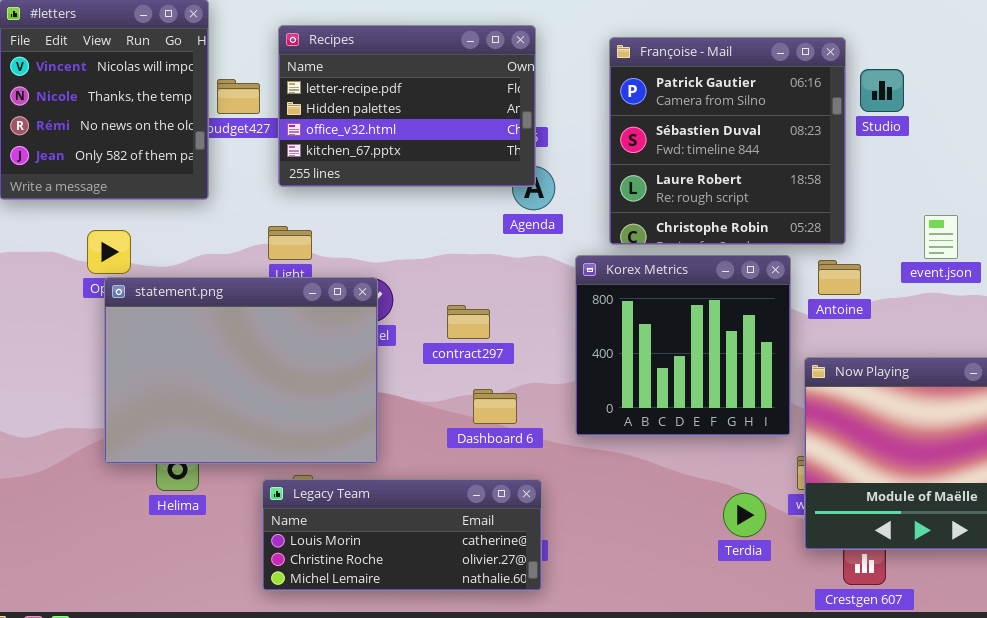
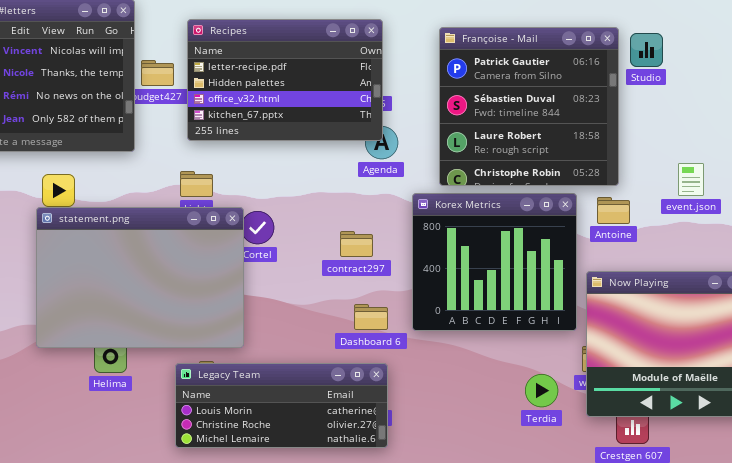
Studio: [860,69,904,112] -> [630,33,663,67], moved
statement.png: [104,277,378,464] -> [36,207,244,348], moved
contract297: [447,305,490,339] -> [340,231,373,257], moved
Dashboard 6: [473,389,517,424] -> [354,304,388,330], moved

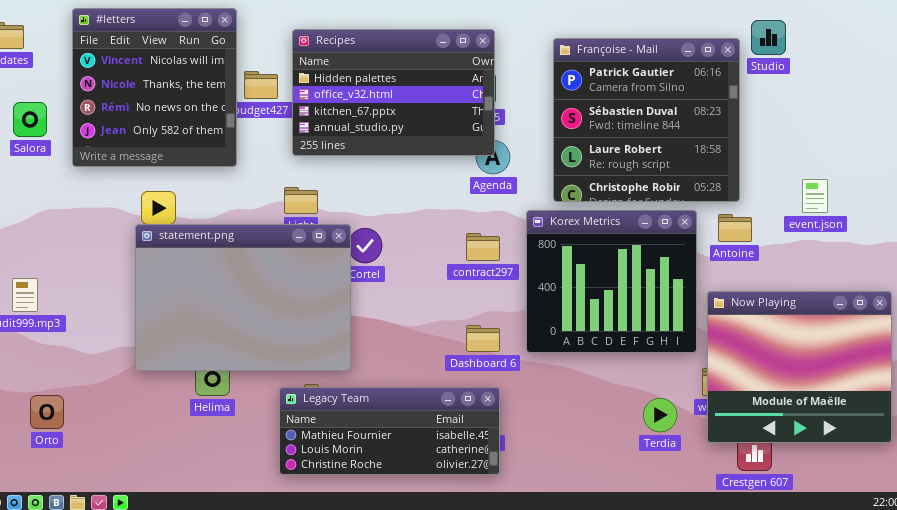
Recipes: [187,19,383,141] -> [292,29,495,156], scrolled down 1 row
Studio: [630,33,663,67] -> [751,20,786,55], moved
contract297: [340,231,373,257] -> [466,233,500,261], moved
Legacy Team: [175,363,388,448] -> [279,387,500,475], scrolled up 1 row

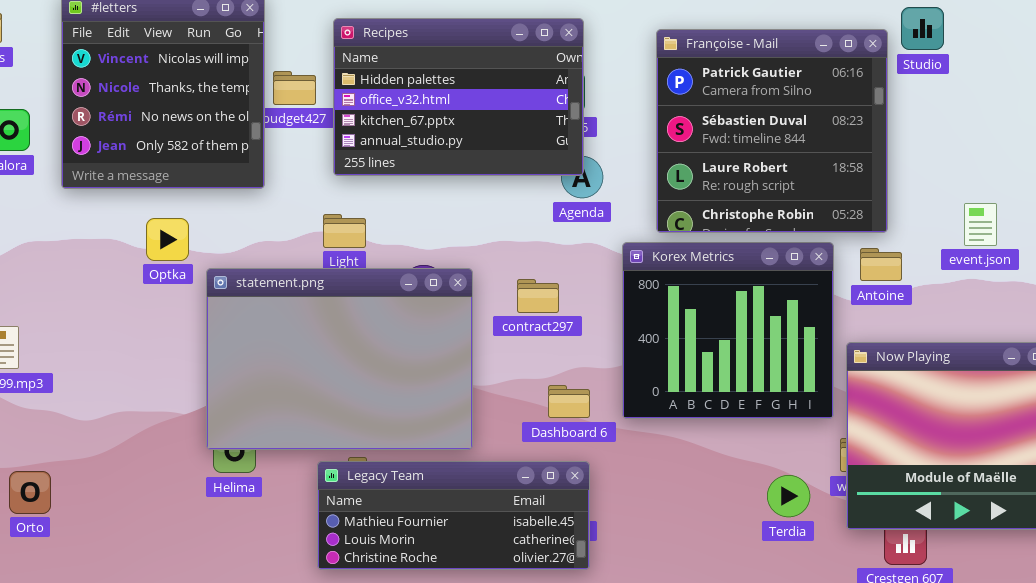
statement.png: [135,224,351,371] -> [206,268,473,450], moved
contract297: [466,233,500,261] -> [517,279,559,313], moved

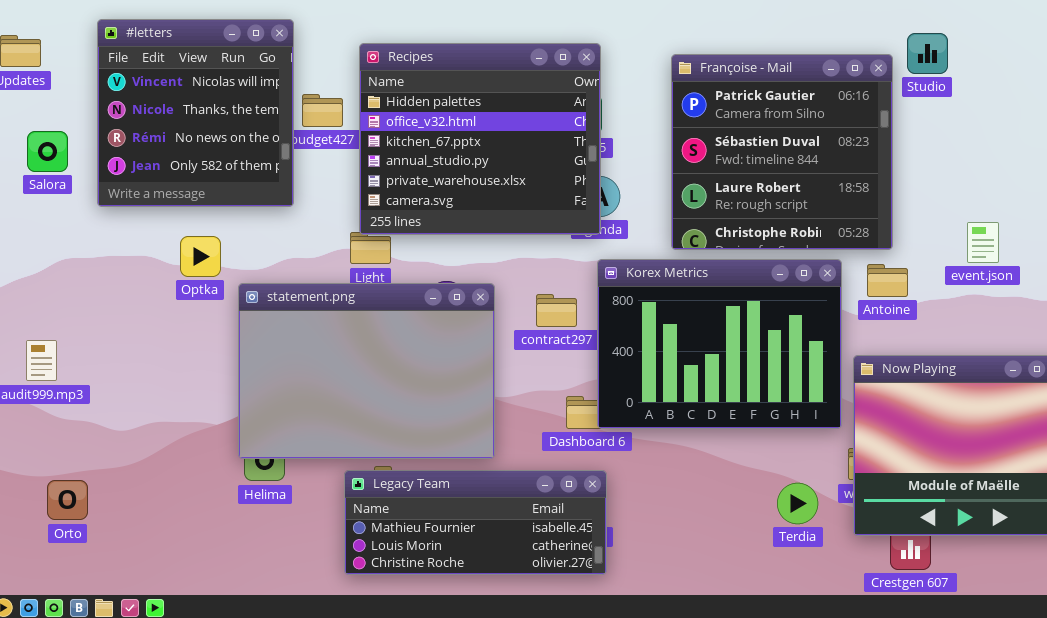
Recipes: [333,18,584,176] -> [359,43,601,235], resized
Korex Metrics: [622,242,834,419] -> [597,259,842,429], resized

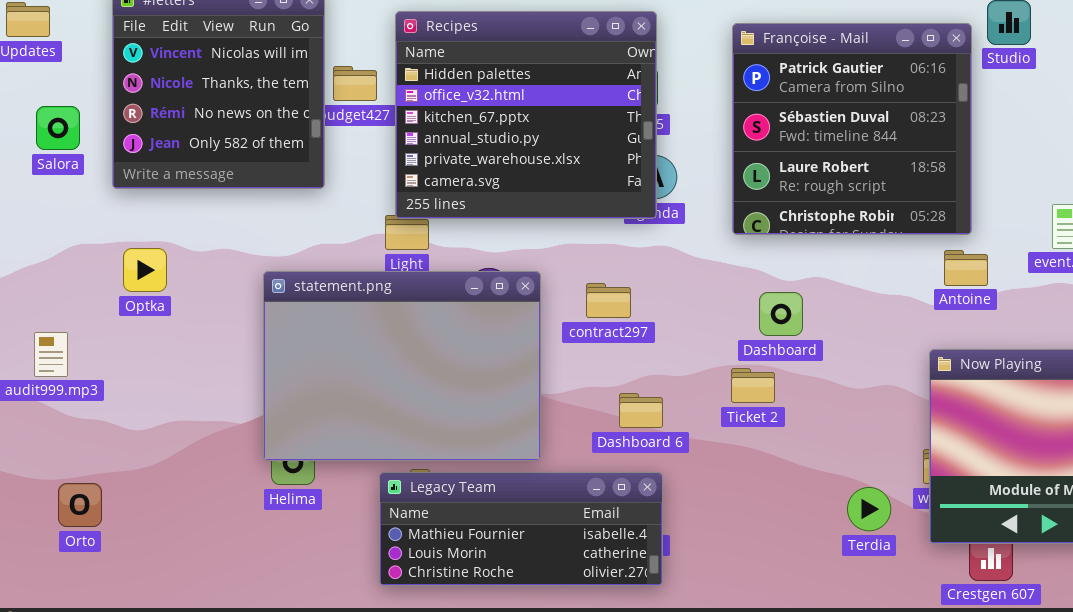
Optka: [180,236,221,277] -> [123,248,167,292], moved
Korex Metrics: [597,259,842,429] -> none, closed

